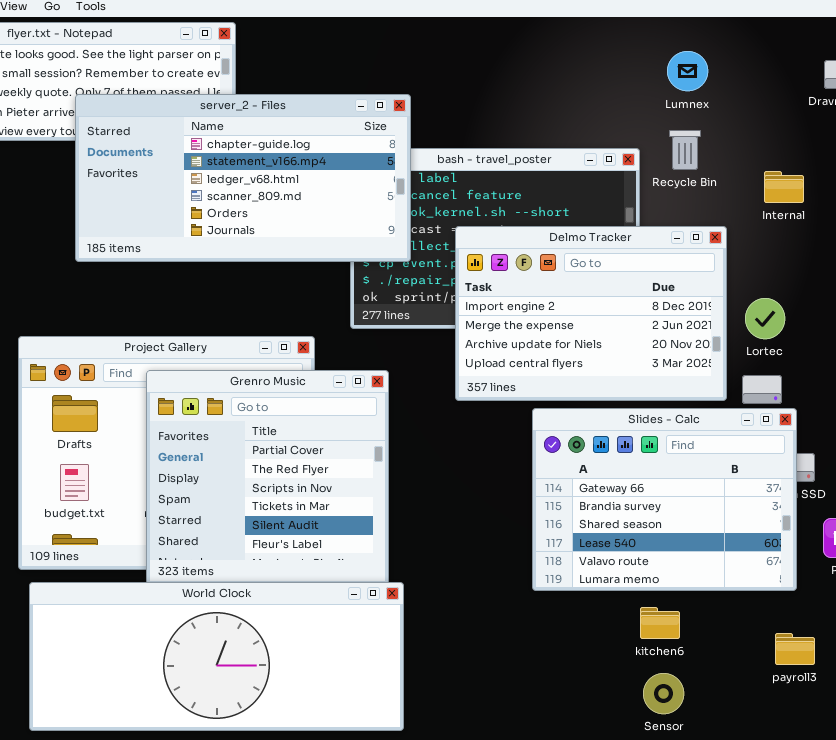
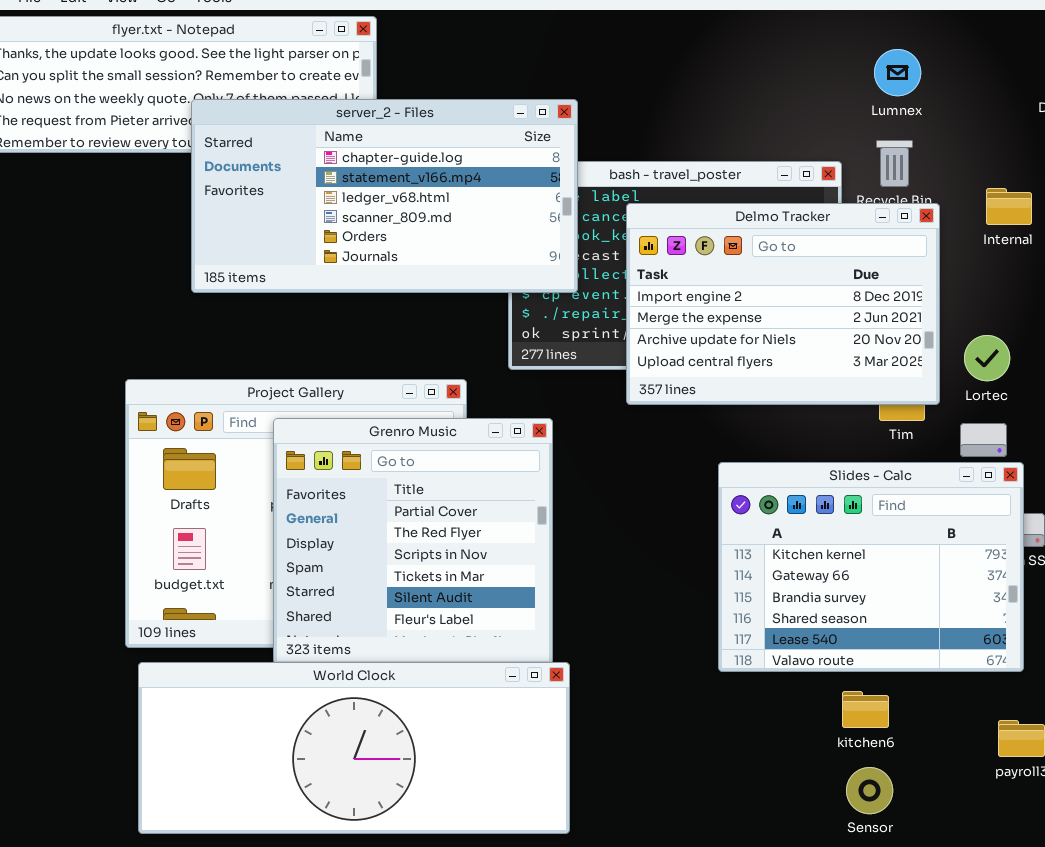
Delmo Tracker: [455,226,727,401] -> [626,203,940,405], moved
Slides - Calc: [532,408,797,591] -> [718,462,1024,672], scrolled up 1 row

